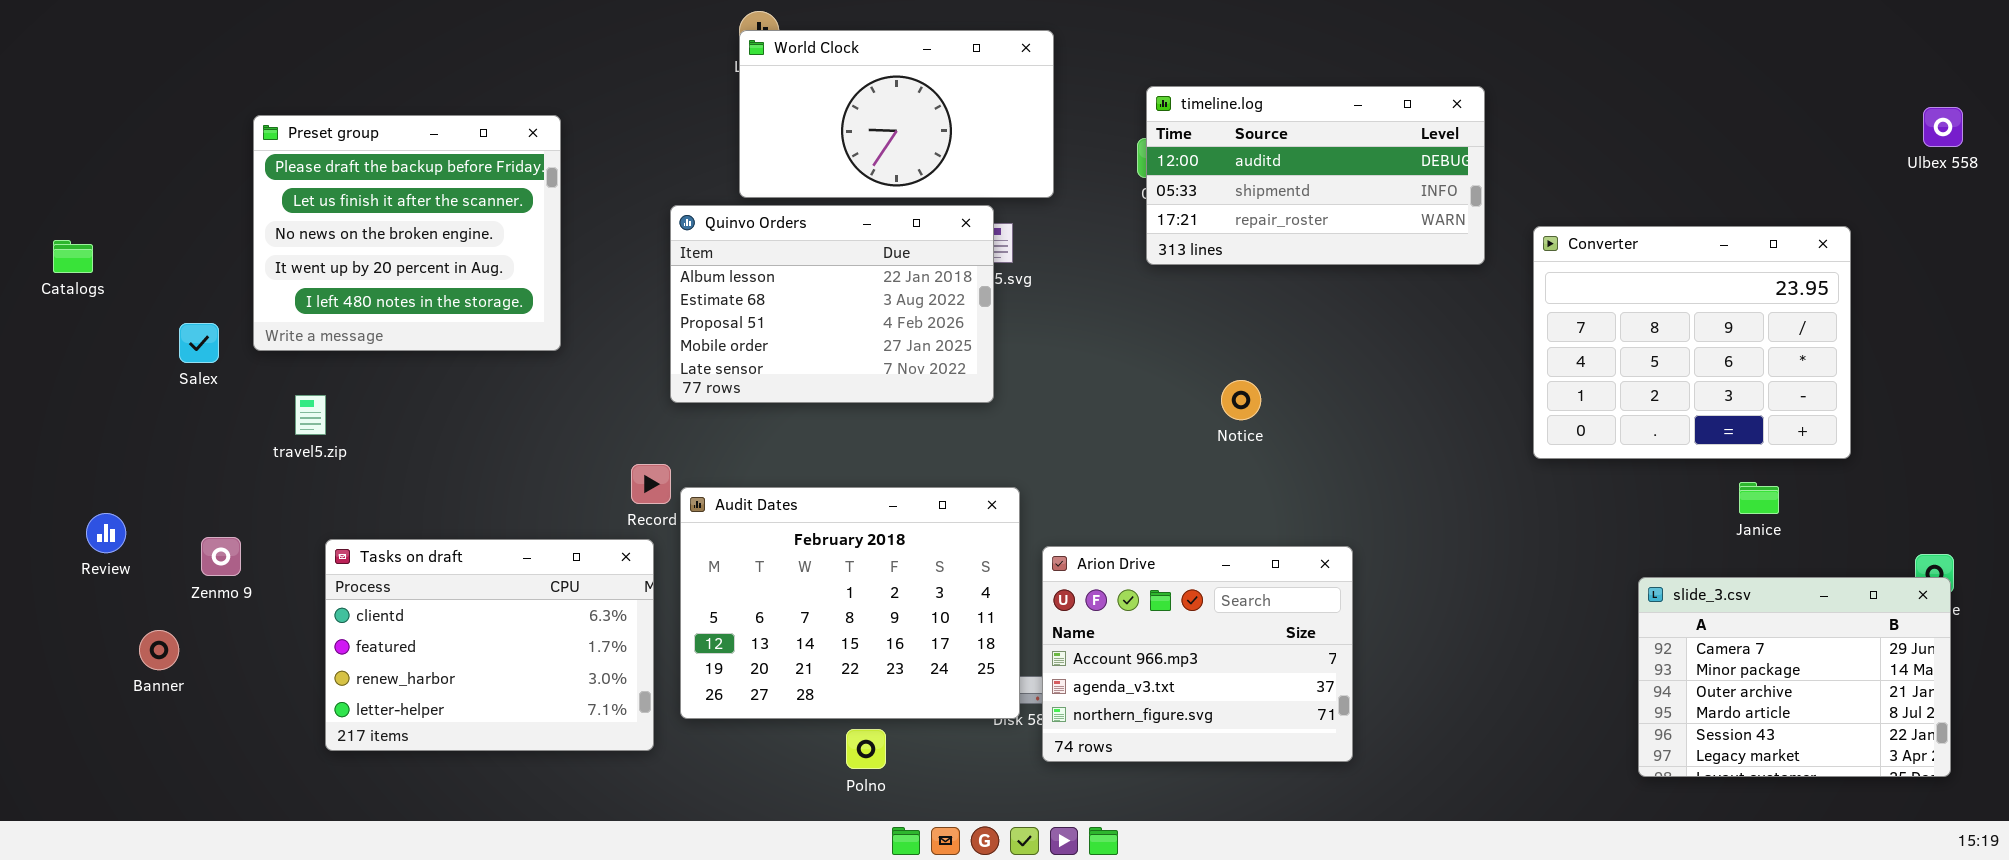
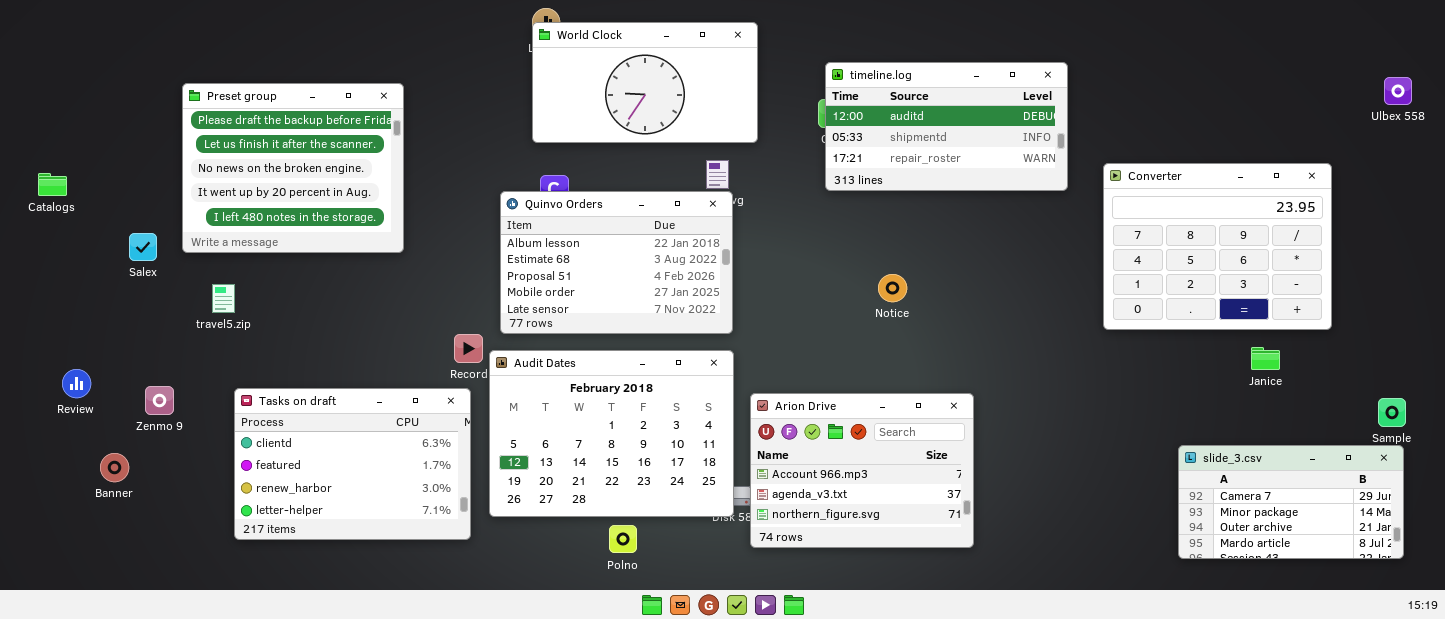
Quinvo Orders: [670,205,994,403] -> [500,191,733,334], moved
slide_3.csv: [1638,577,1951,777] -> [1178,445,1404,559], resized

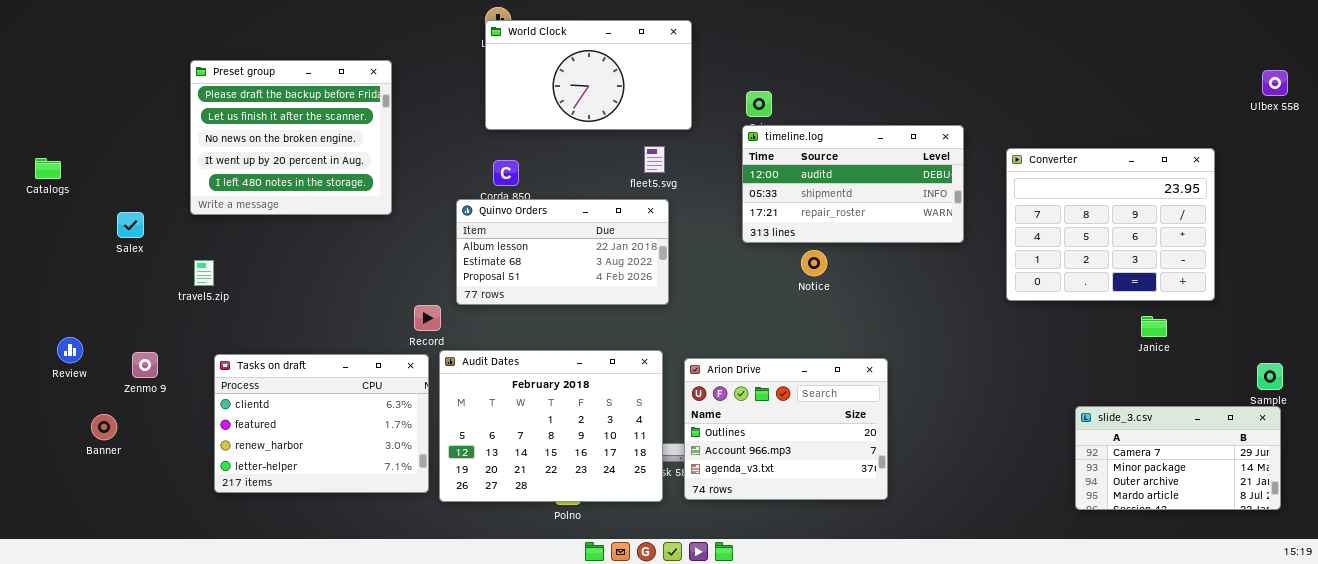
timeline.log: [825,62,1068,191] -> [742,125,964,243], moved
Preset group: [182,83,404,253] -> [190,60,392,215], moved
Quinvo Orders: [500,191,733,334] -> [456,199,669,305], resized
Audit Dates: [489,350,734,517] -> [439,350,663,502], moved
Arion Drive: [750,393,974,548] -> [684,358,888,500], scrolled up 1 row

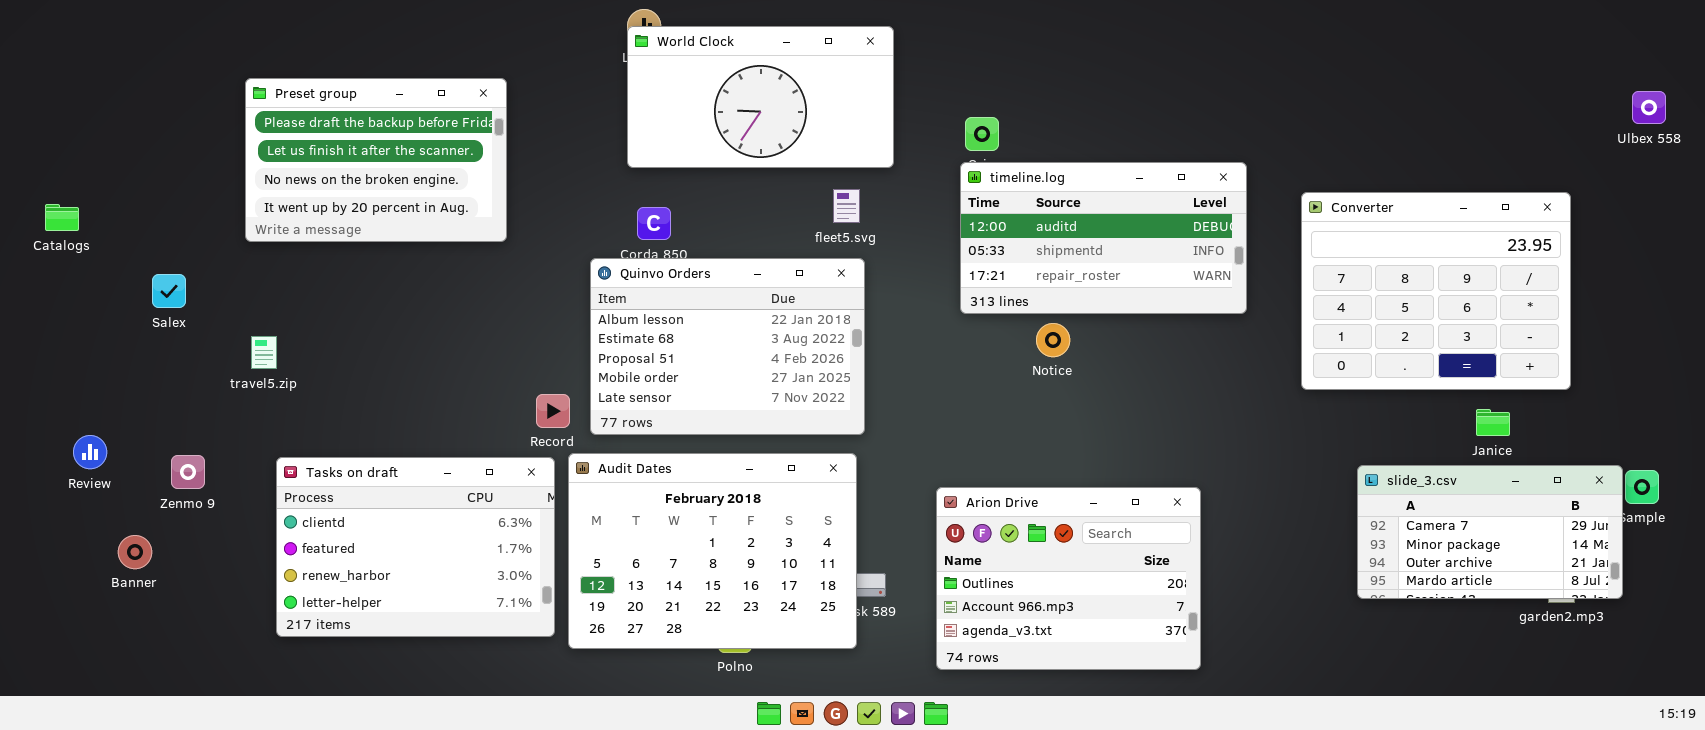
Preset group: [190,60,392,215] -> [245,78,507,242], resized
Quinvo Orders: [456,199,669,305] -> [590,258,865,435], resized
Arion Drive: [684,358,888,500] -> [936,487,1201,670], moved
slide_3.csv: [1075,406,1281,510] -> [1357,465,1623,599], moved

